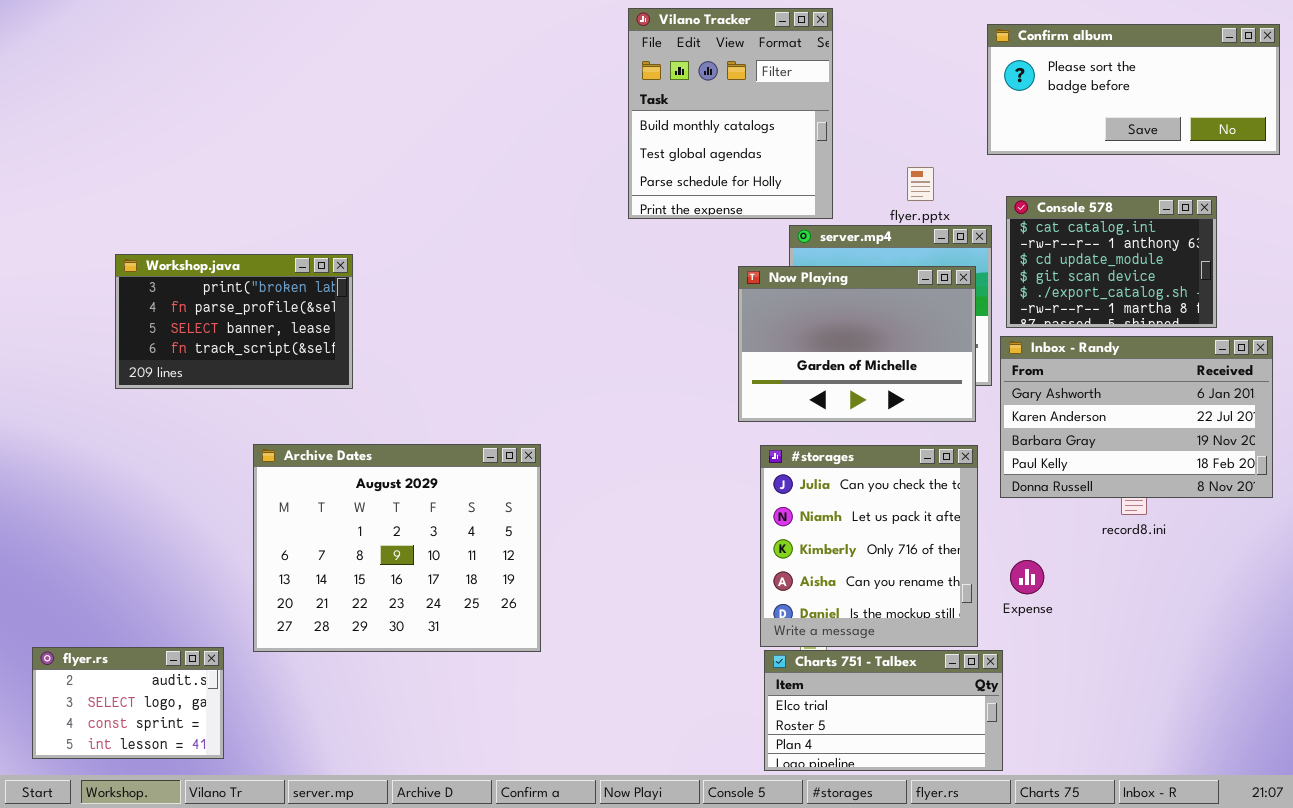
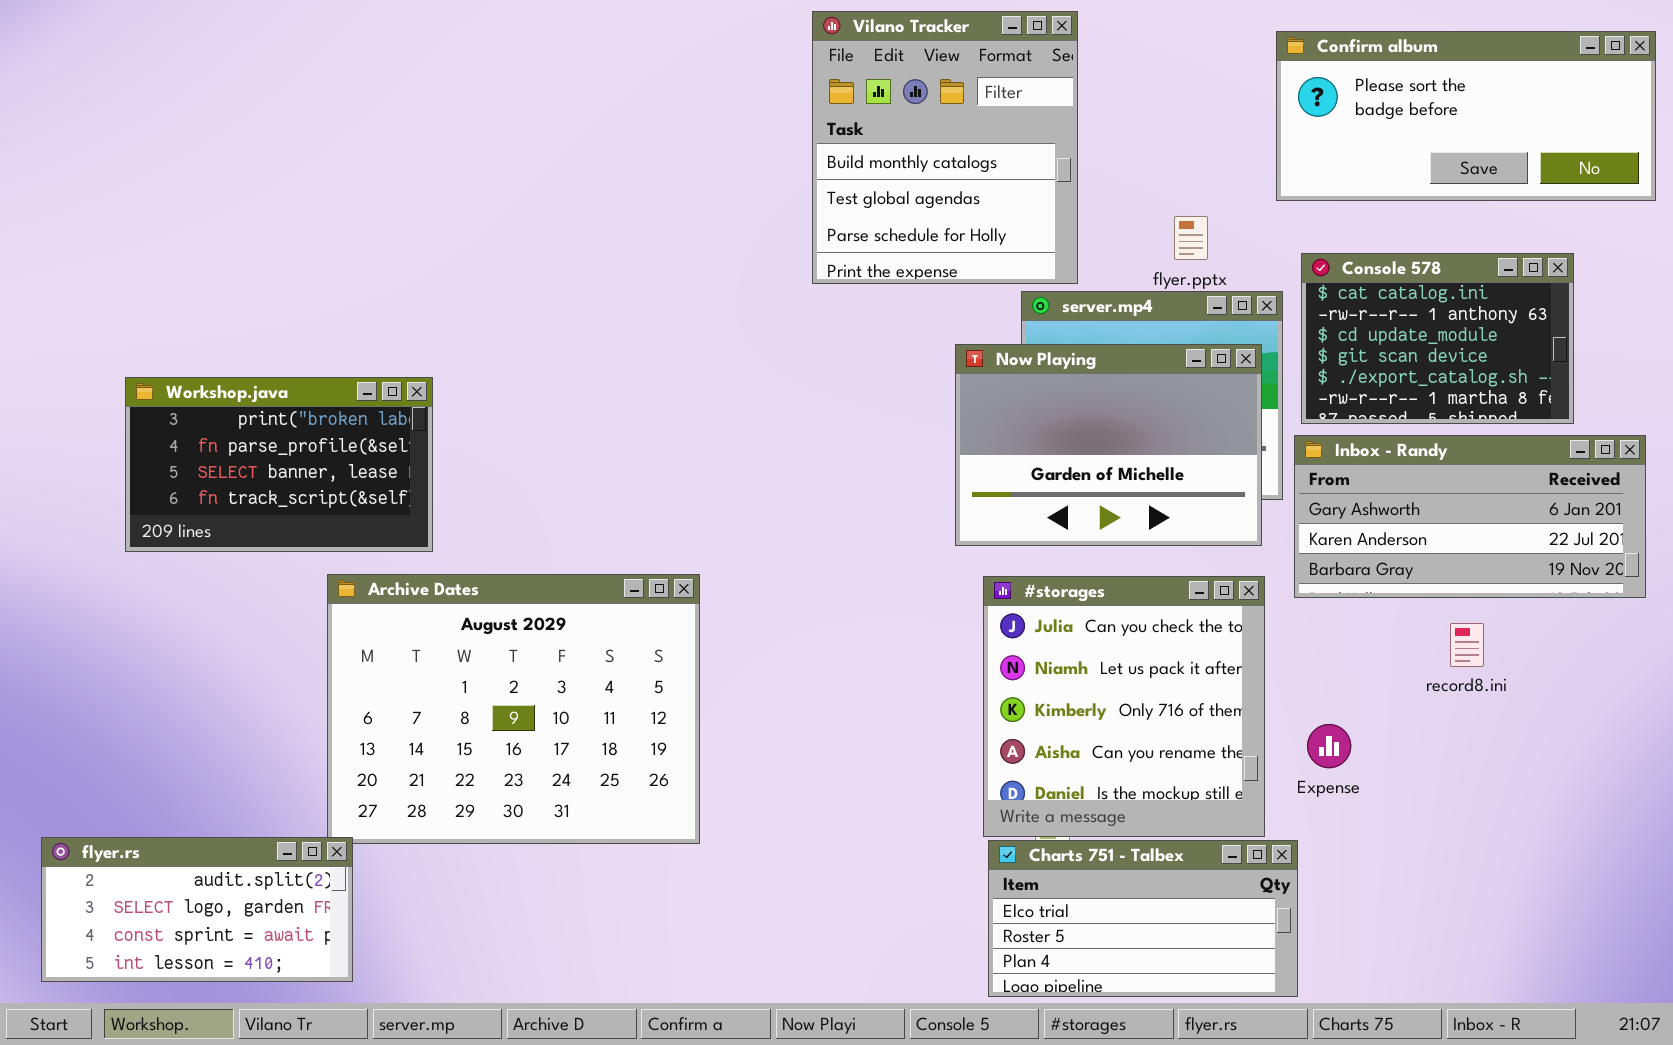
Workshop.java: [115,254,353,389] -> [125,377,433,552], moved
Inbox - Randy: [1000,336,1273,498] -> [1294,435,1646,598], resized
flyer.rs: [32,647,224,759] -> [41,837,353,982], resized

